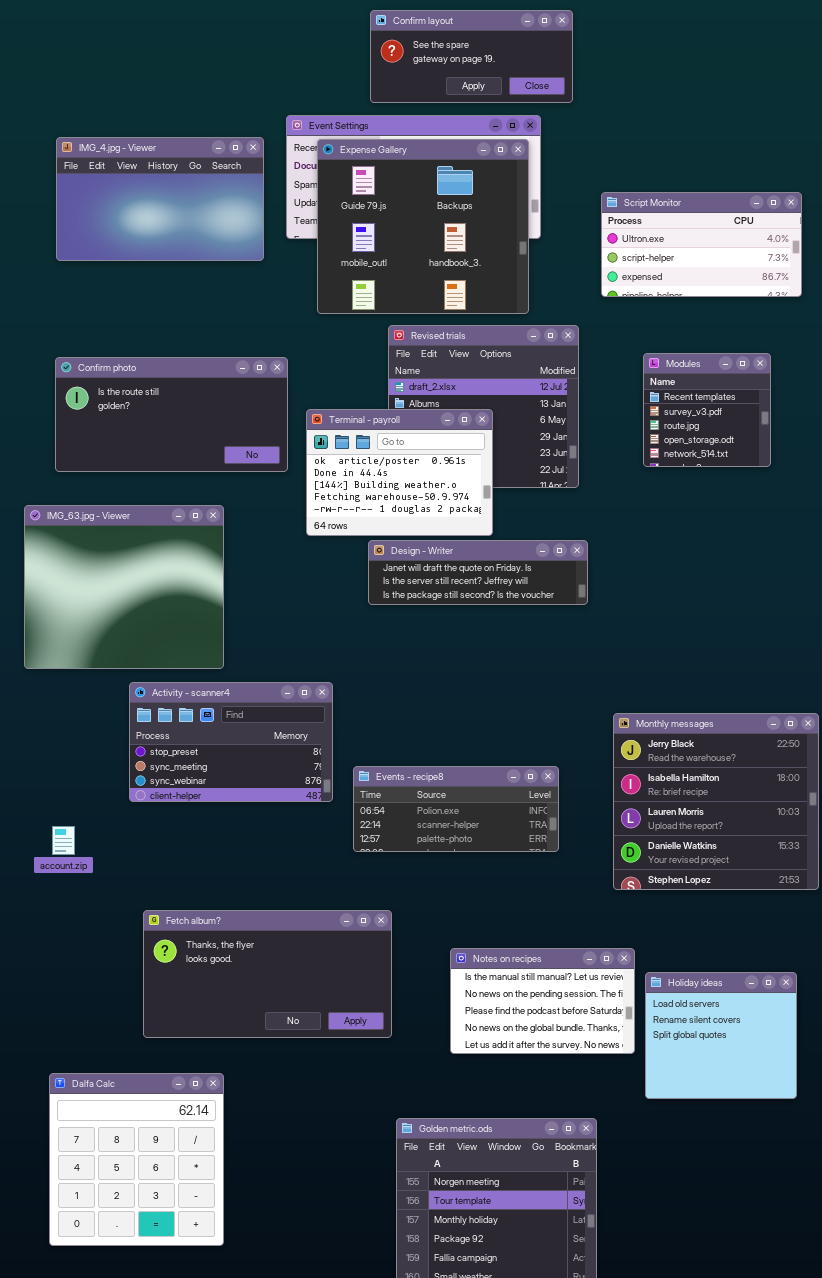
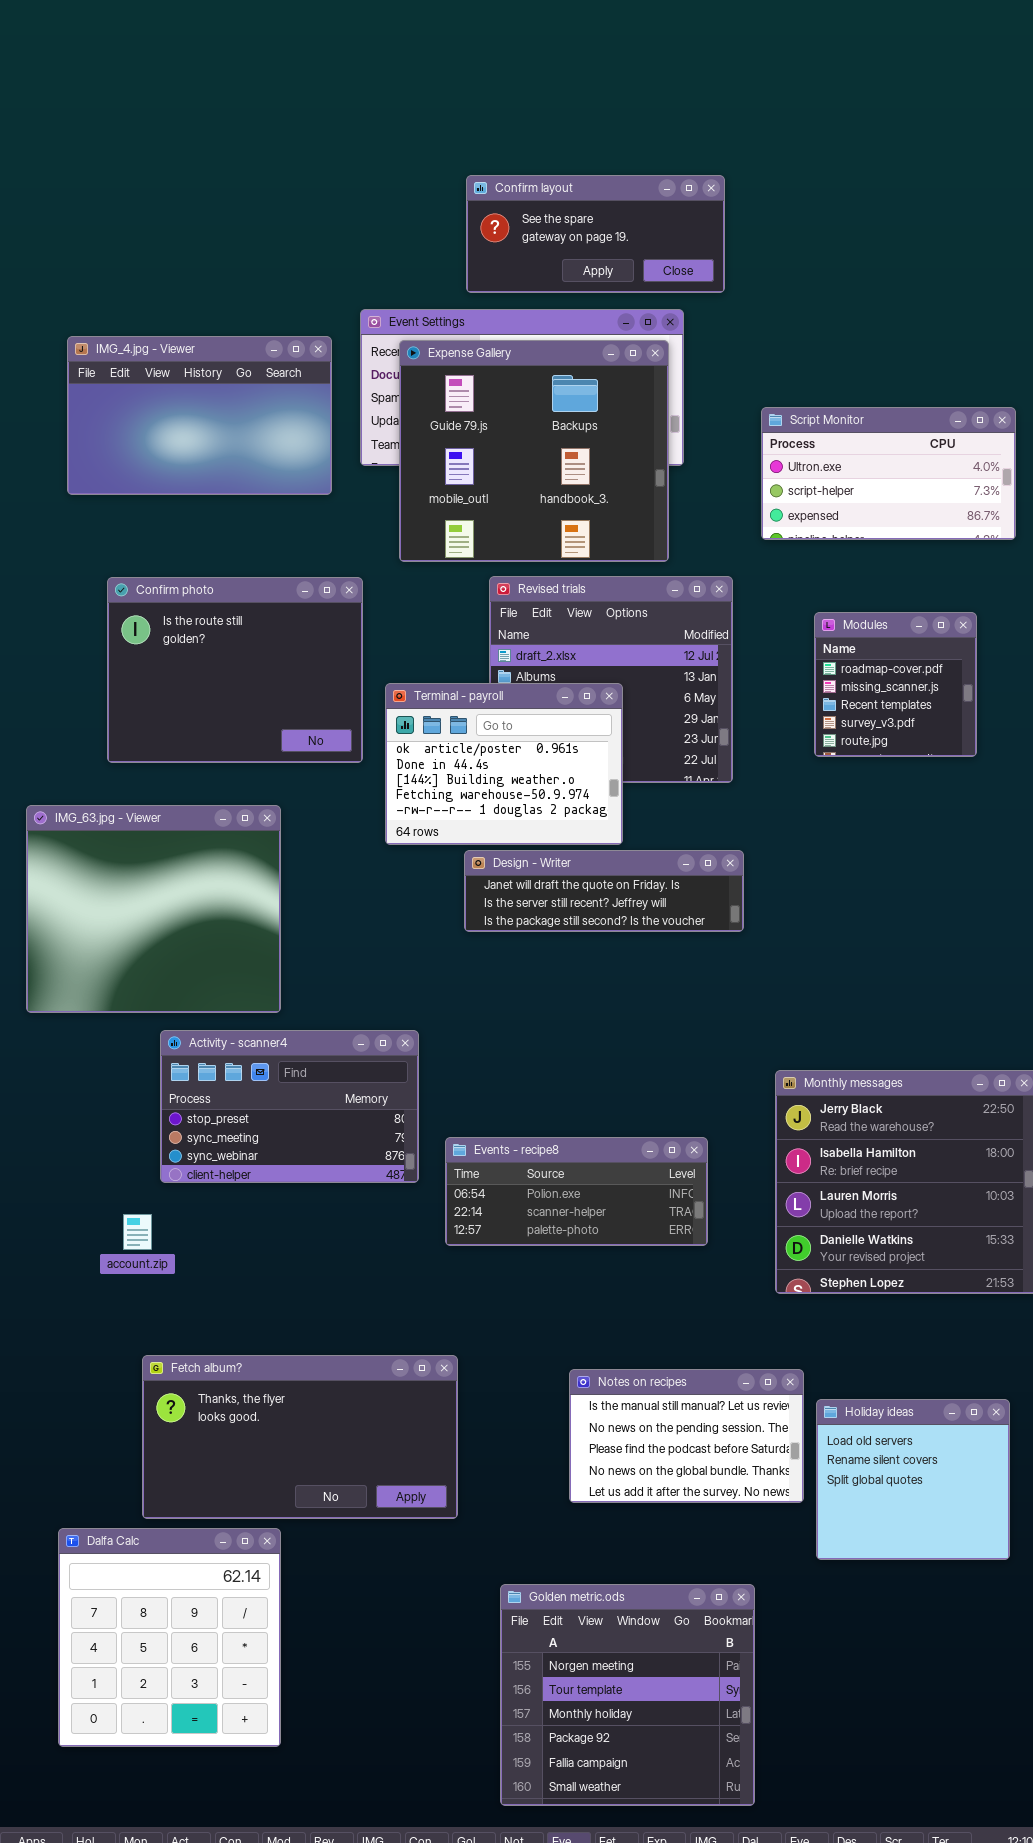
Modules: [643,353,771,467] -> [814,612,977,757], scrolled up 2 rows
Confirm photo: [55,357,288,472] -> [107,577,363,763], resized
account.zip: [52,826,75,855] -> [123,1214,152,1250], moved
Fetch album?: [143,910,392,1038] -> [142,1355,458,1519], moved

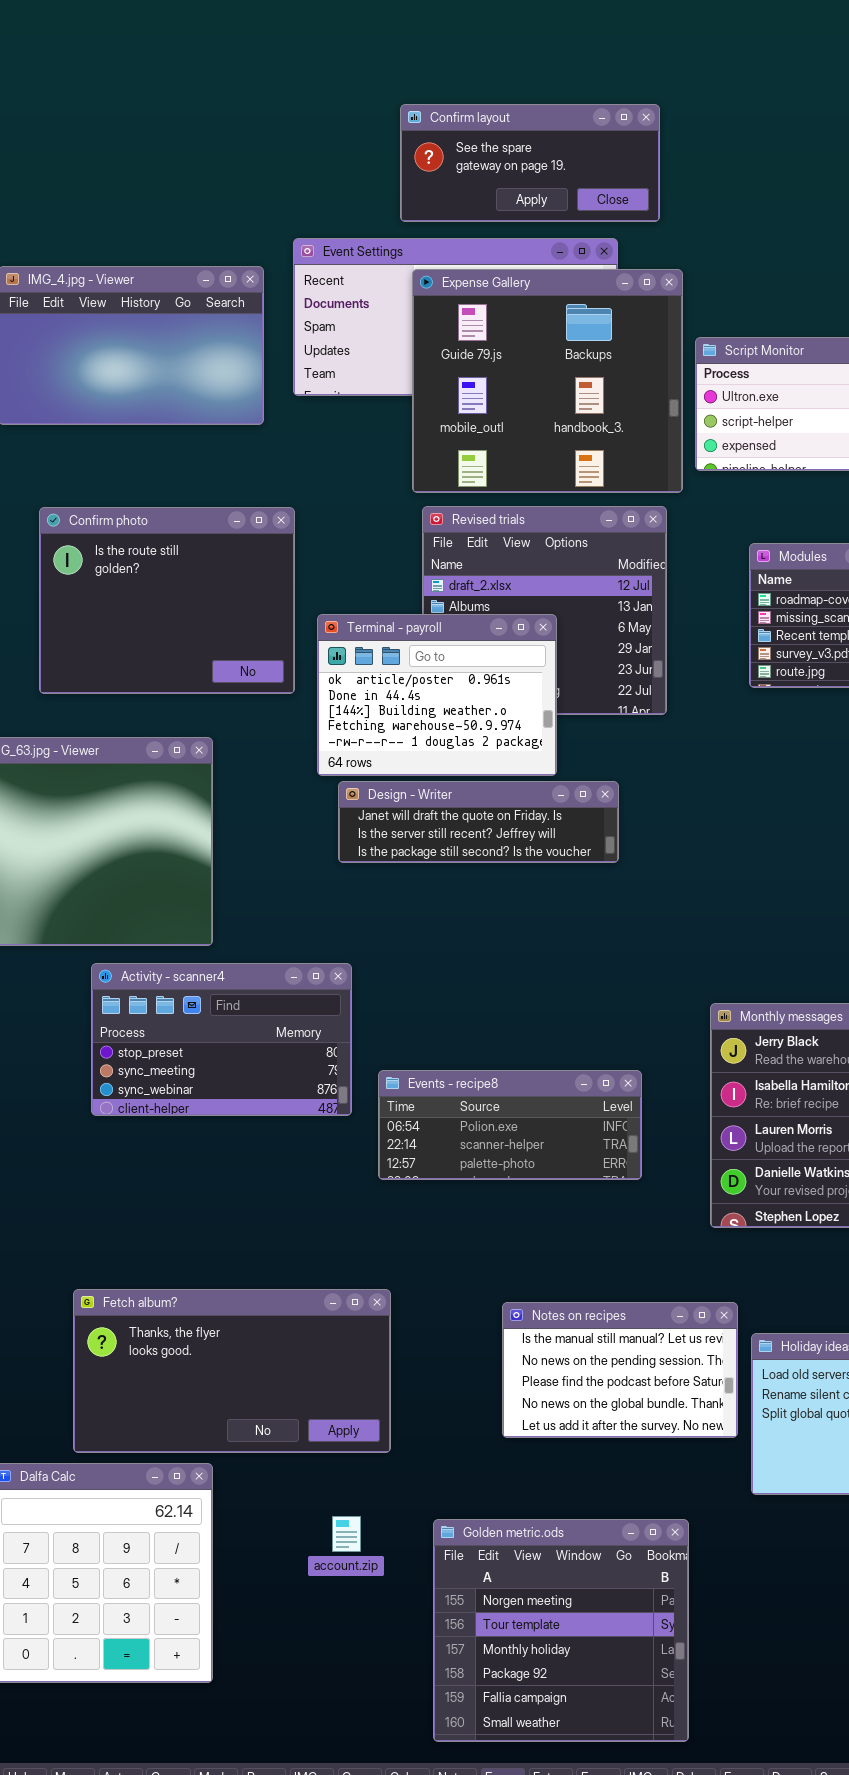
Expense Gallery: [399,340,669,562] -> [412,269,683,493], moved
Design - Writer: [464,850,744,932] -> [338,781,619,863], moved
account.zip: [123,1214,152,1250] -> [332,1516,361,1552], moved

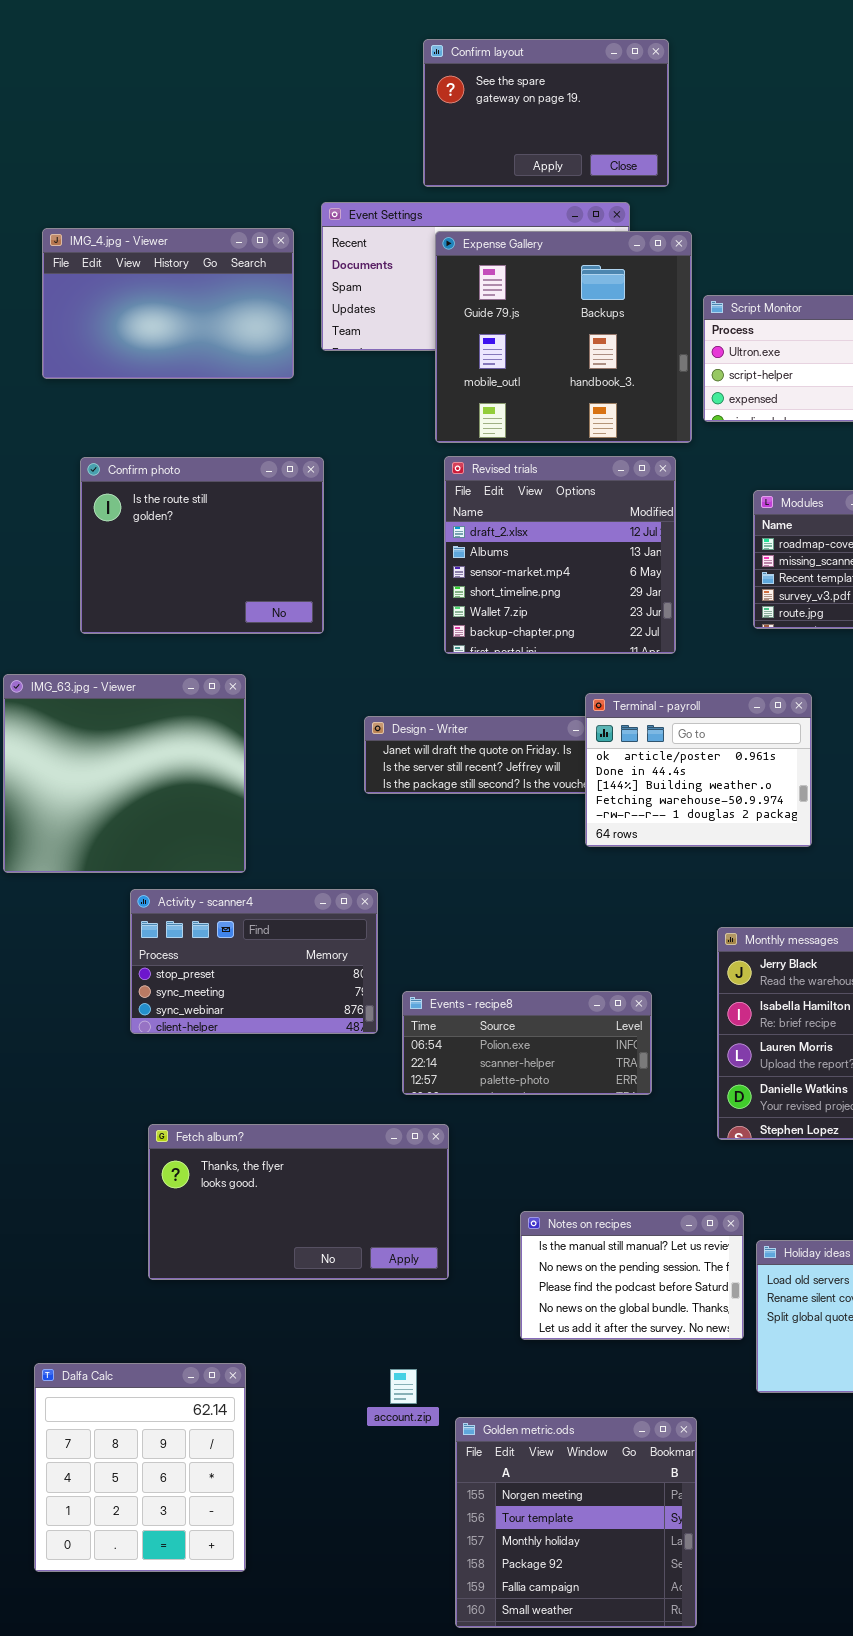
Confirm layout: [400,104,660,222] -> [423,39,669,187], resized
Terminal - payroll: [317,614,557,776] -> [585,693,812,847], moved
Fetch album?: [73,1289,391,1453] -> [148,1124,449,1280], moved
account.zip: [332,1516,361,1552] -> [390,1369,417,1404], moved

